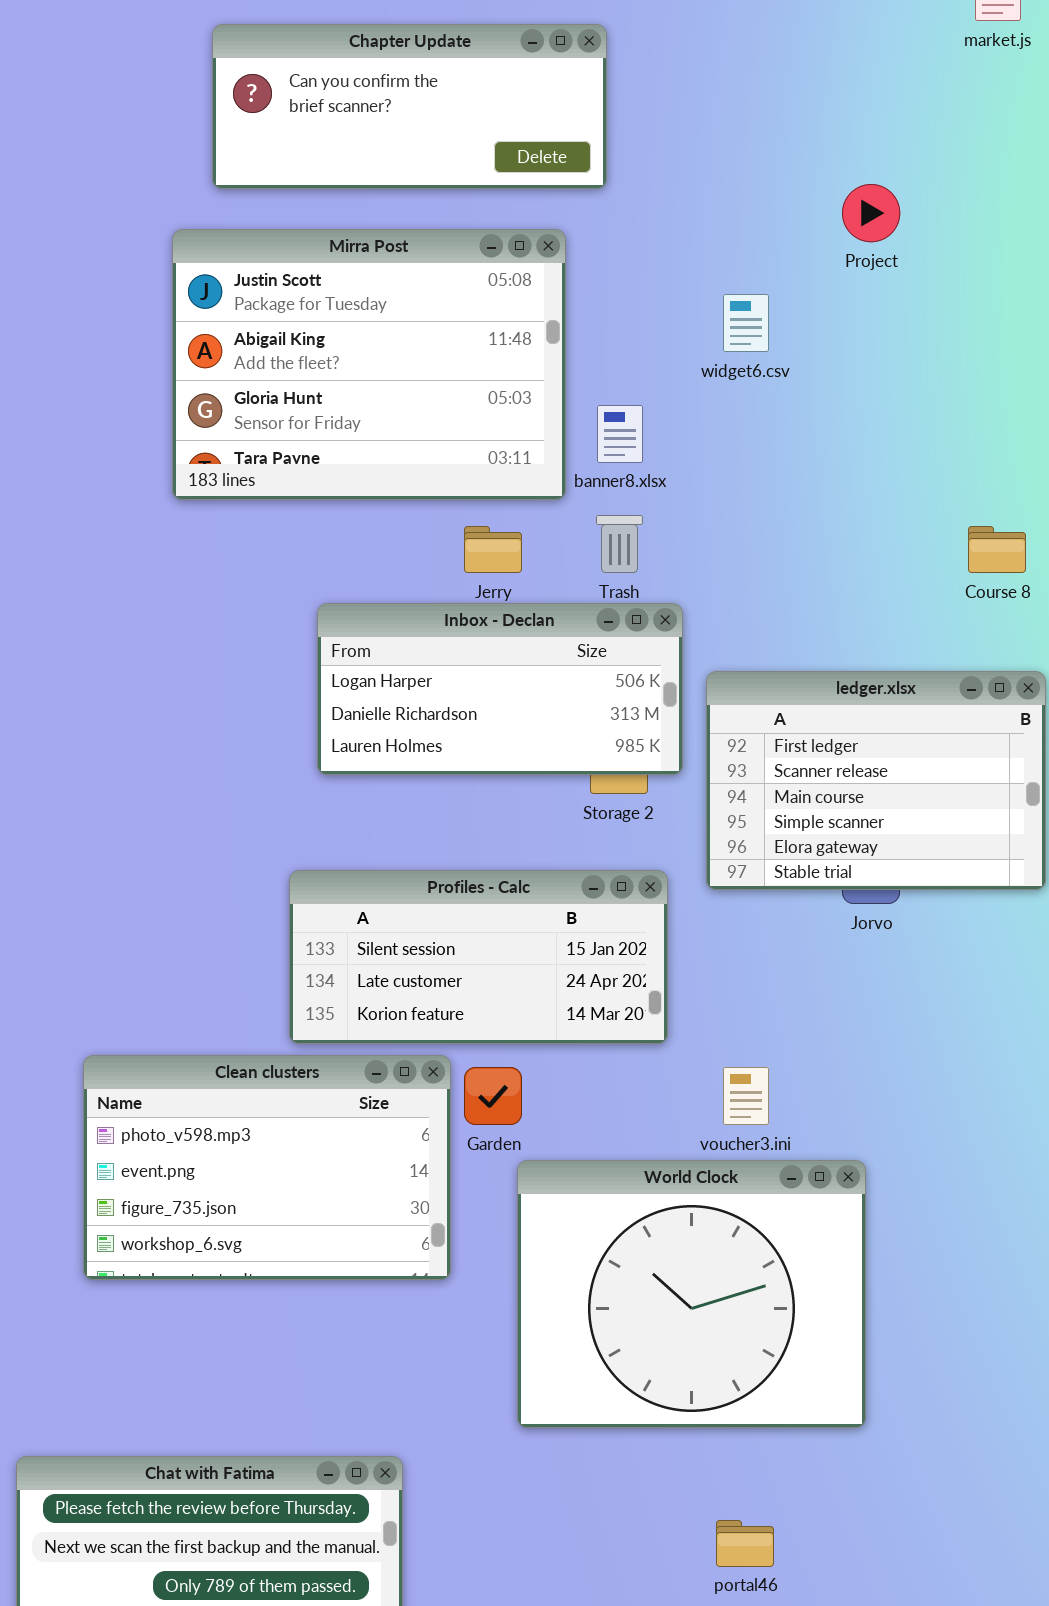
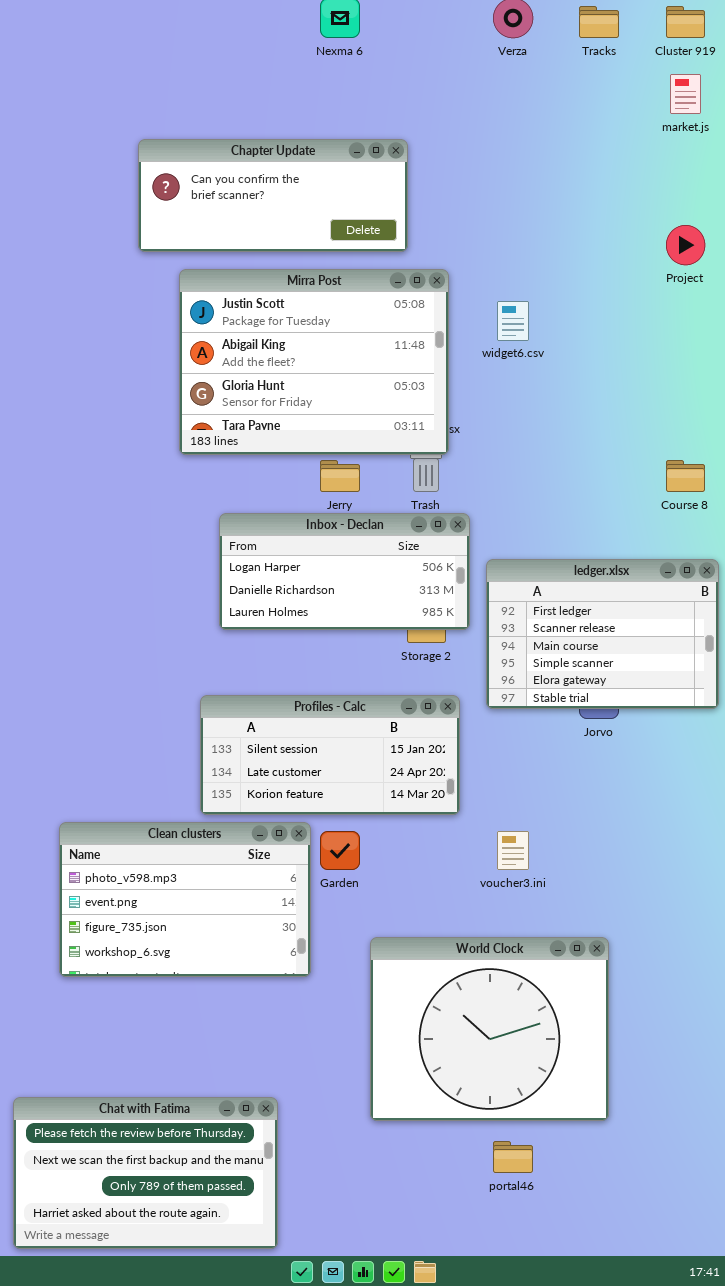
Chapter Update: [212,24,607,189] -> [138,139,408,252], moved
Project: [842,184,900,242] -> [666,225,705,265], moved
Mirra Post: [172,229,566,500] -> [179,269,449,455], moved
World Clock: [517,1160,866,1428] -> [370,937,609,1121], moved

